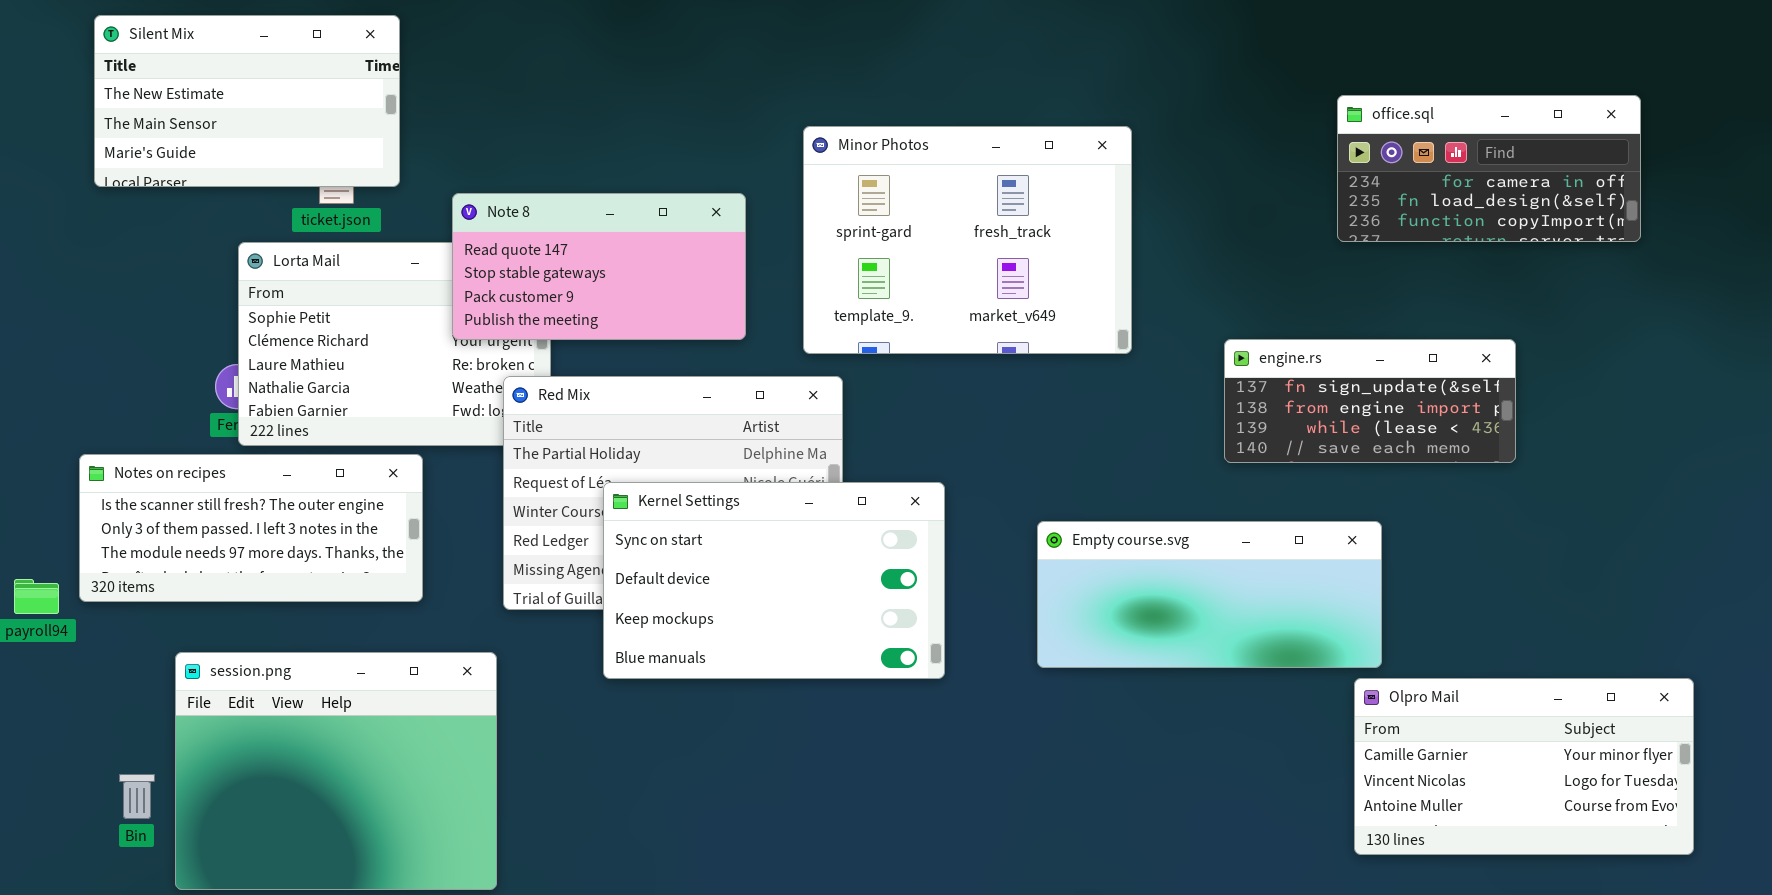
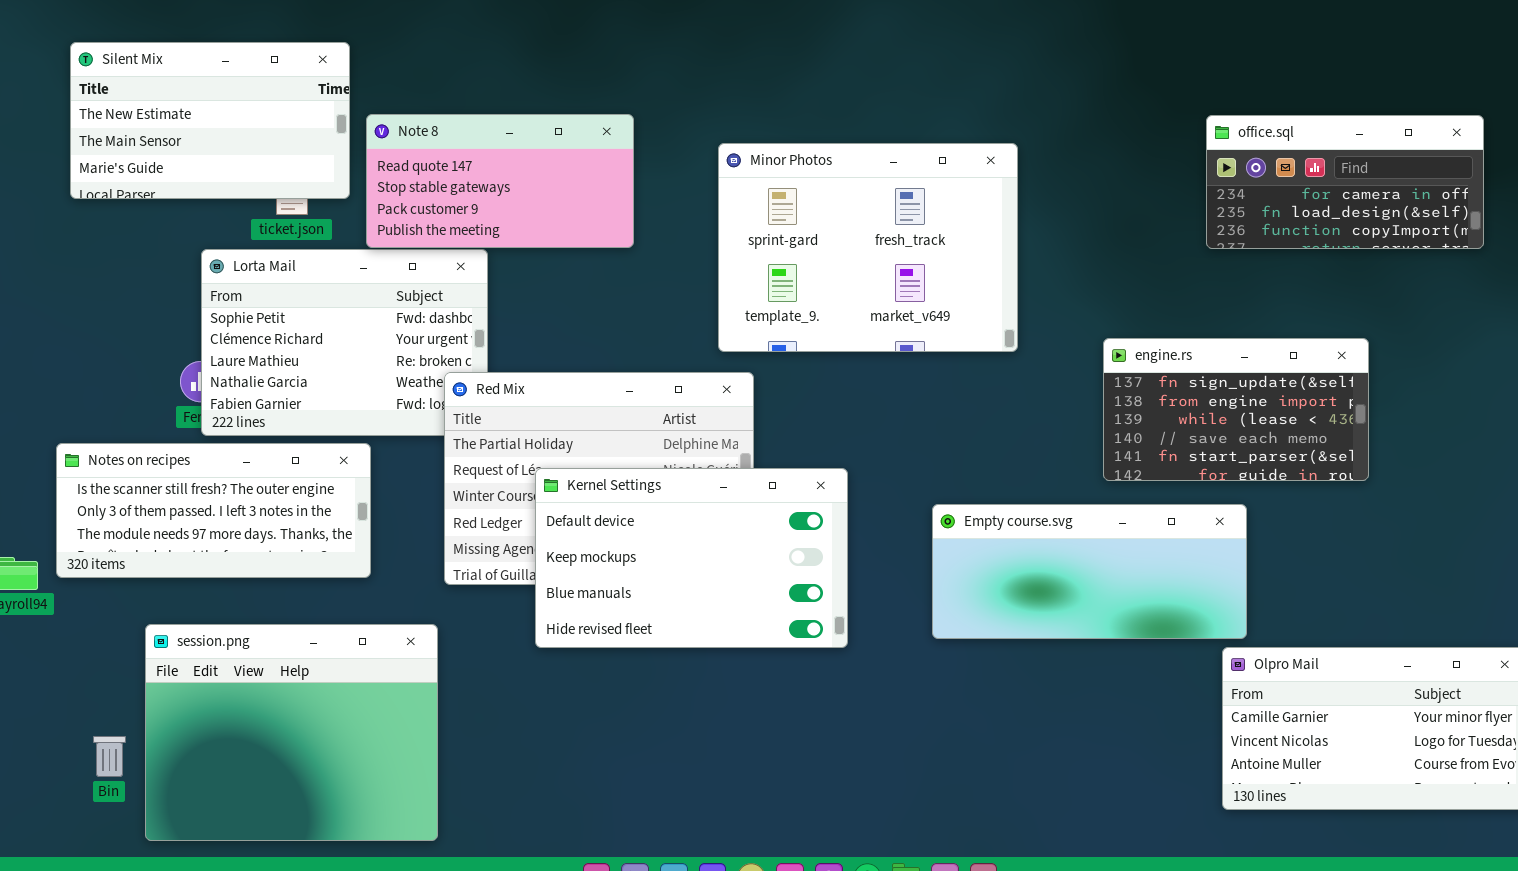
Note 8: [452,193,746,340] -> [366,114,634,248], moved
engine.rs: [1224,339,1516,463] -> [1103,338,1369,481], resized
Kernel Settings: [603,482,945,679] -> [535,468,848,648], scrolled down 1 row

